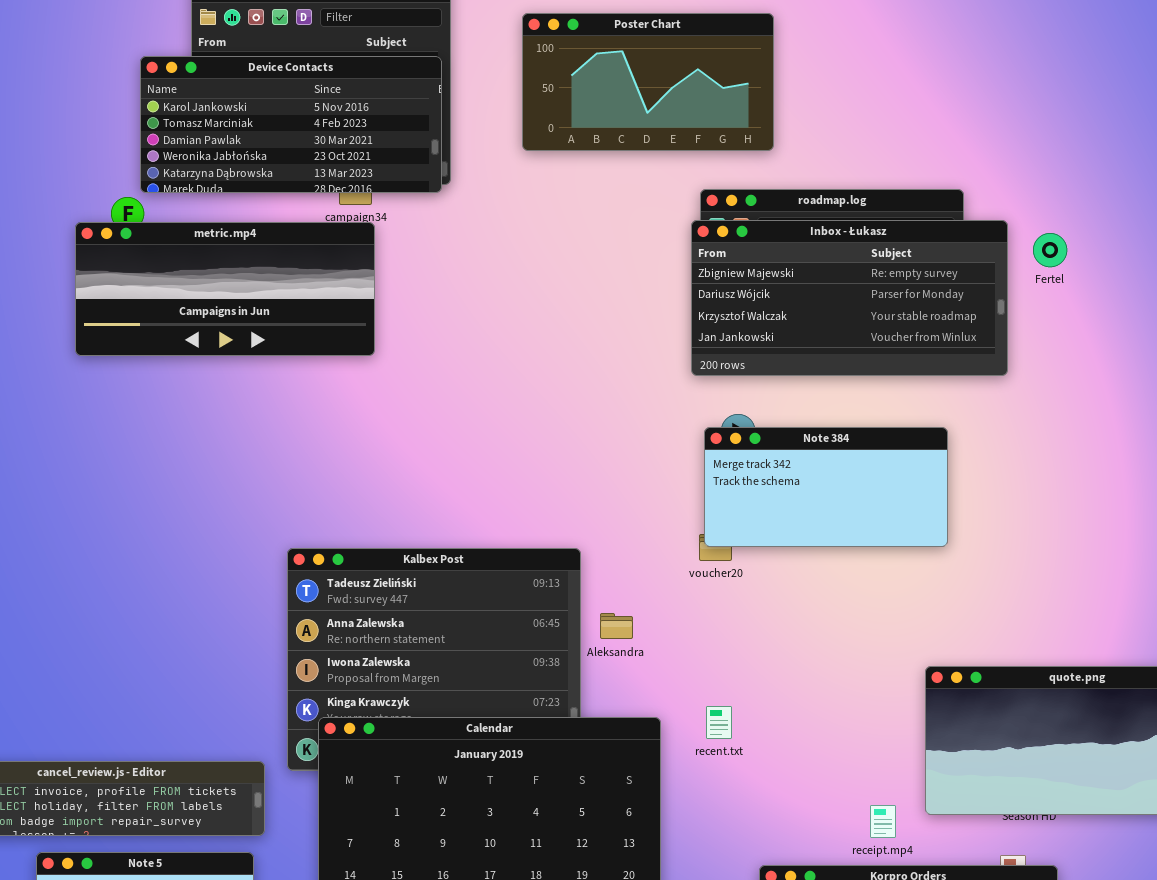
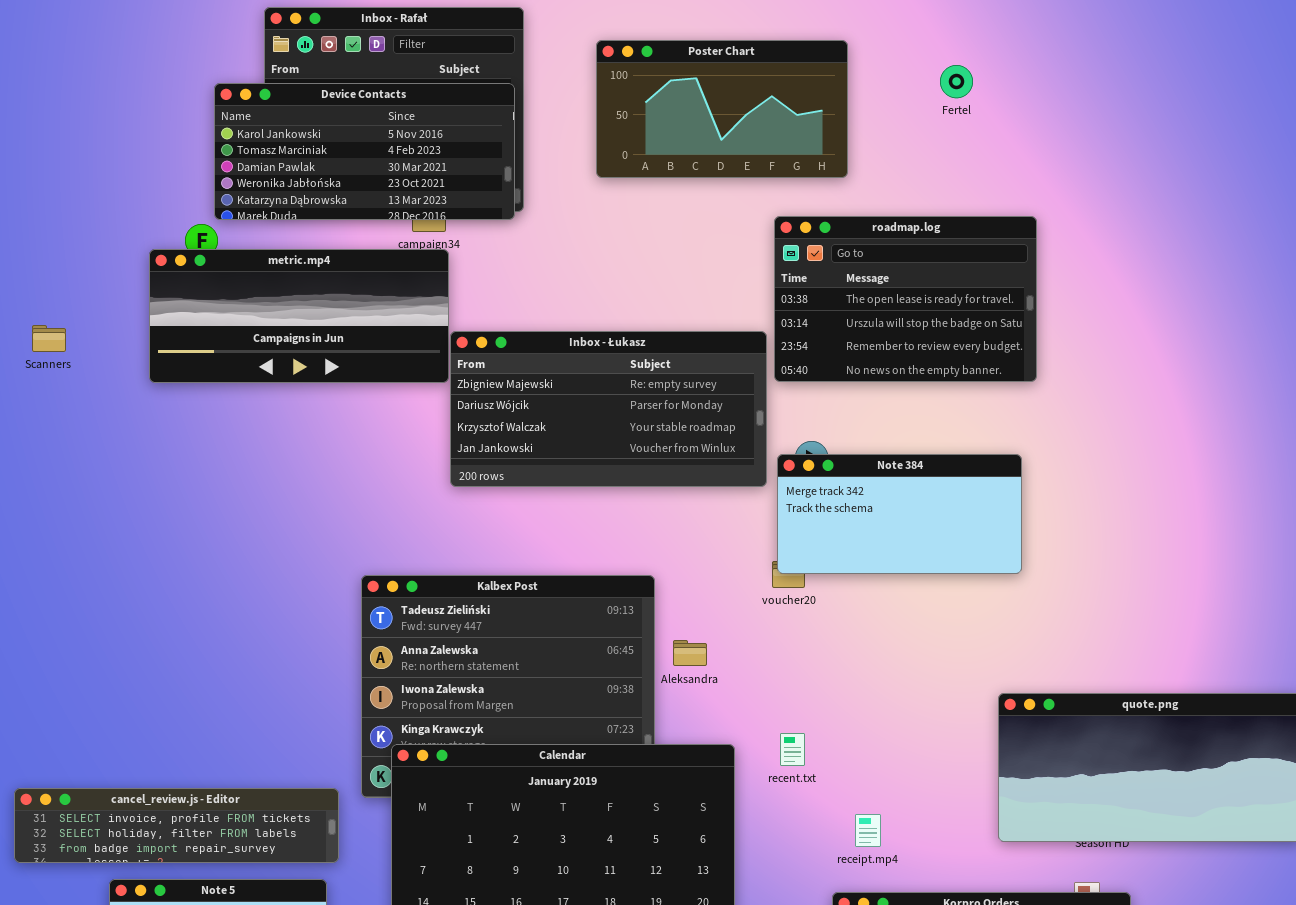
Inbox - Łukasz: [691,220,1008,376] -> [450,331,767,487], moved
Fertel: [1033,233,1067,267] -> [940,65,973,98], moved
receipt.mp4: [870,805,896,838] -> [855,814,881,847], moved

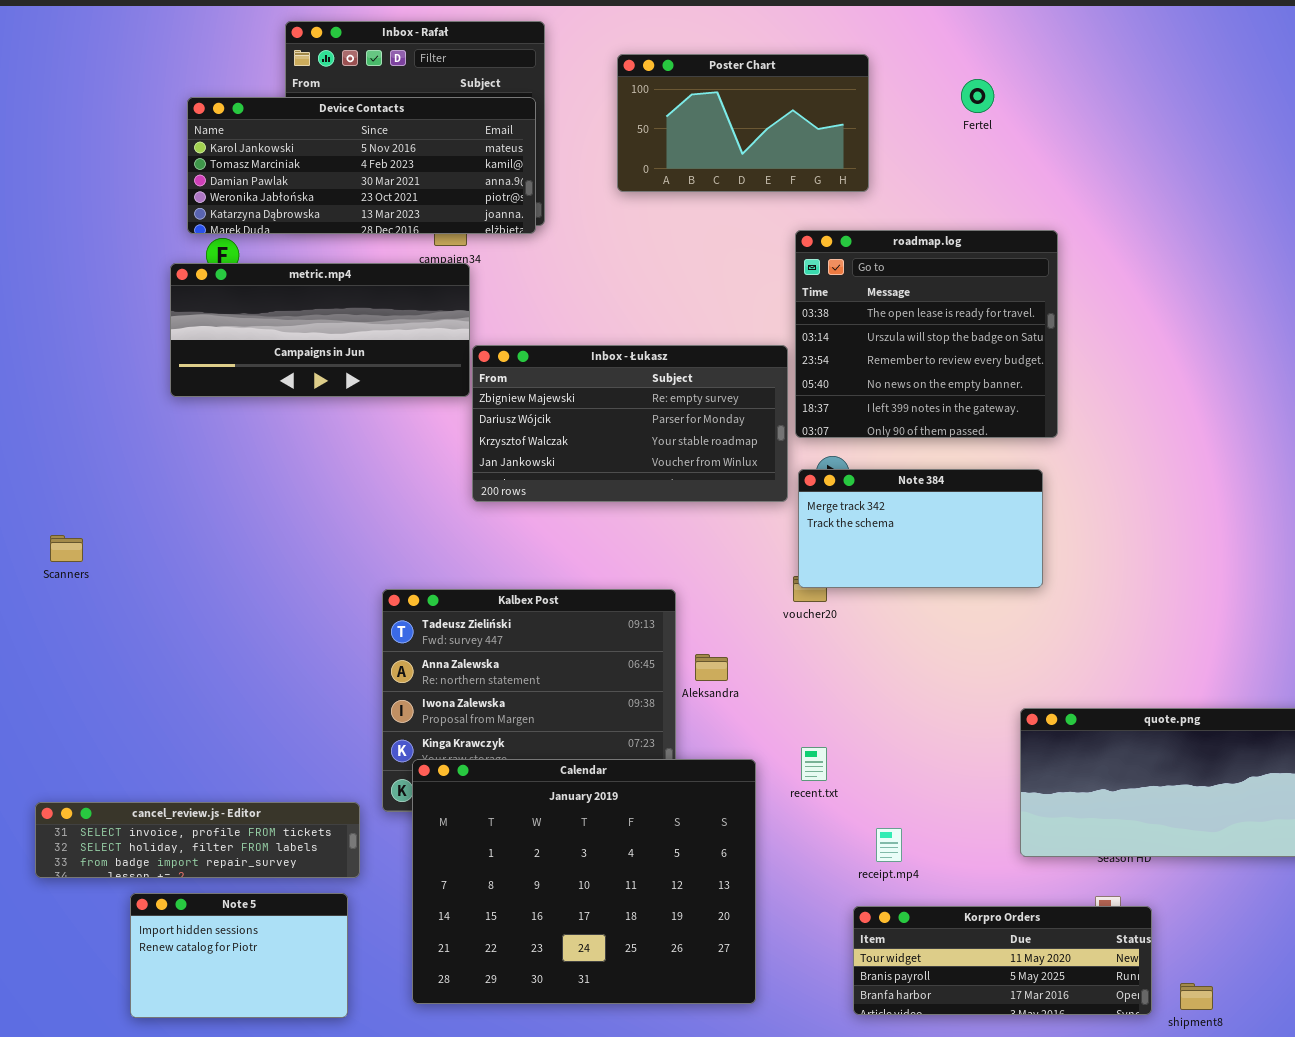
Device Contacts: [214,83,515,220] -> [187,97,536,234], resized
roadmap.log: [774,216,1037,382] -> [795,230,1058,438], resized
Scanners: [32,325,66,352] -> [50,535,83,562], moved

